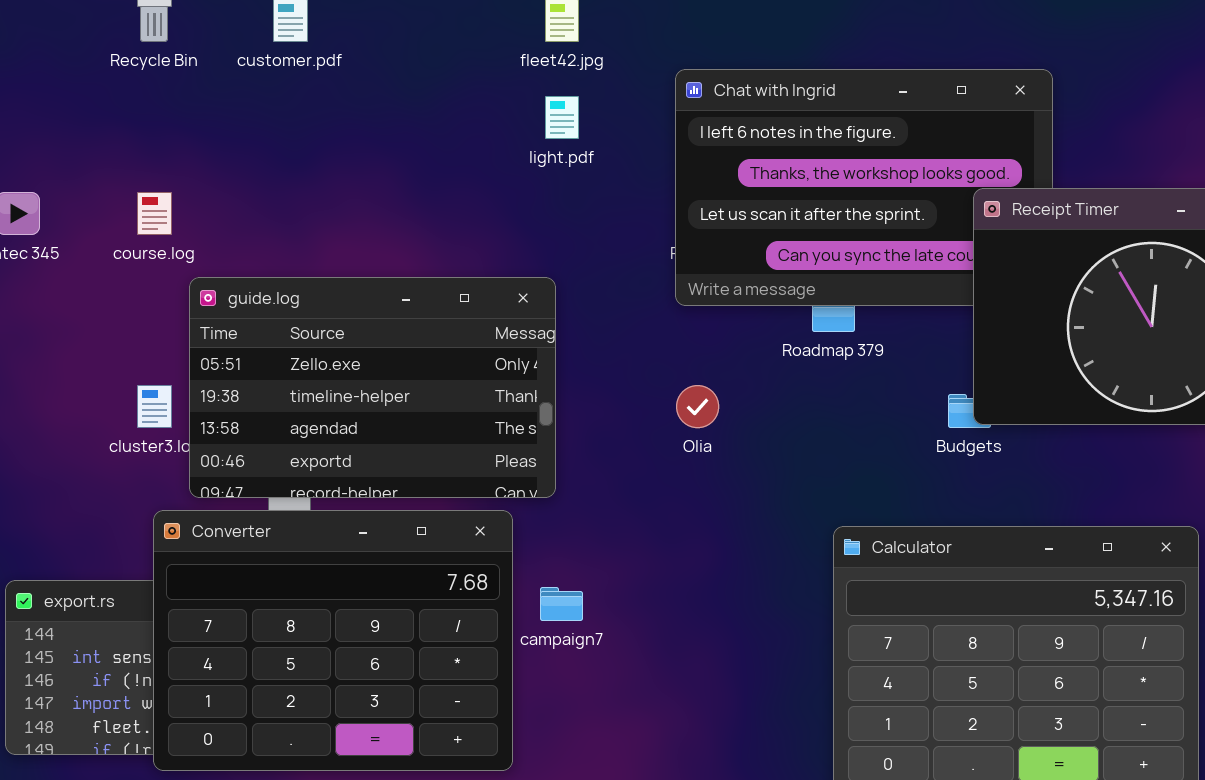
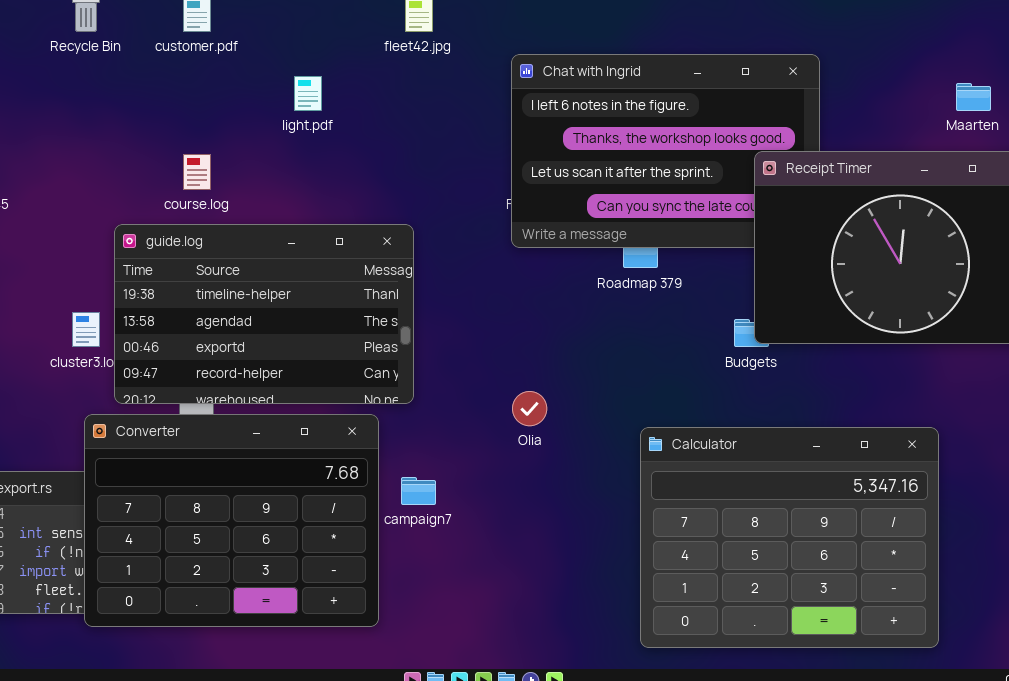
light.pdf: [545,96,579,139] -> [294,76,322,111], moved
course.log: [137,192,172,235] -> [183,154,211,190], moved
guide.log: [189,277,556,498] -> [114,224,414,404], scrolled down 1 row
Olia: [676,385,719,428] -> [512,391,547,426], moved

